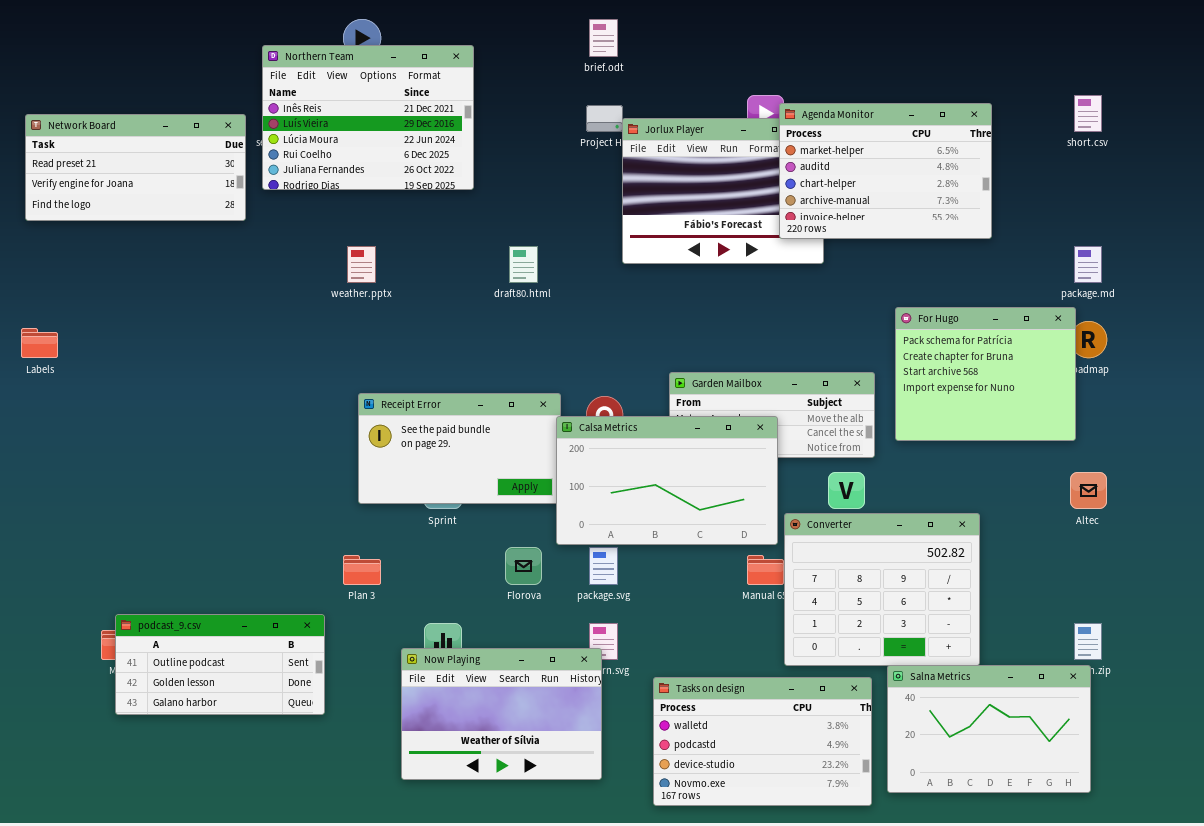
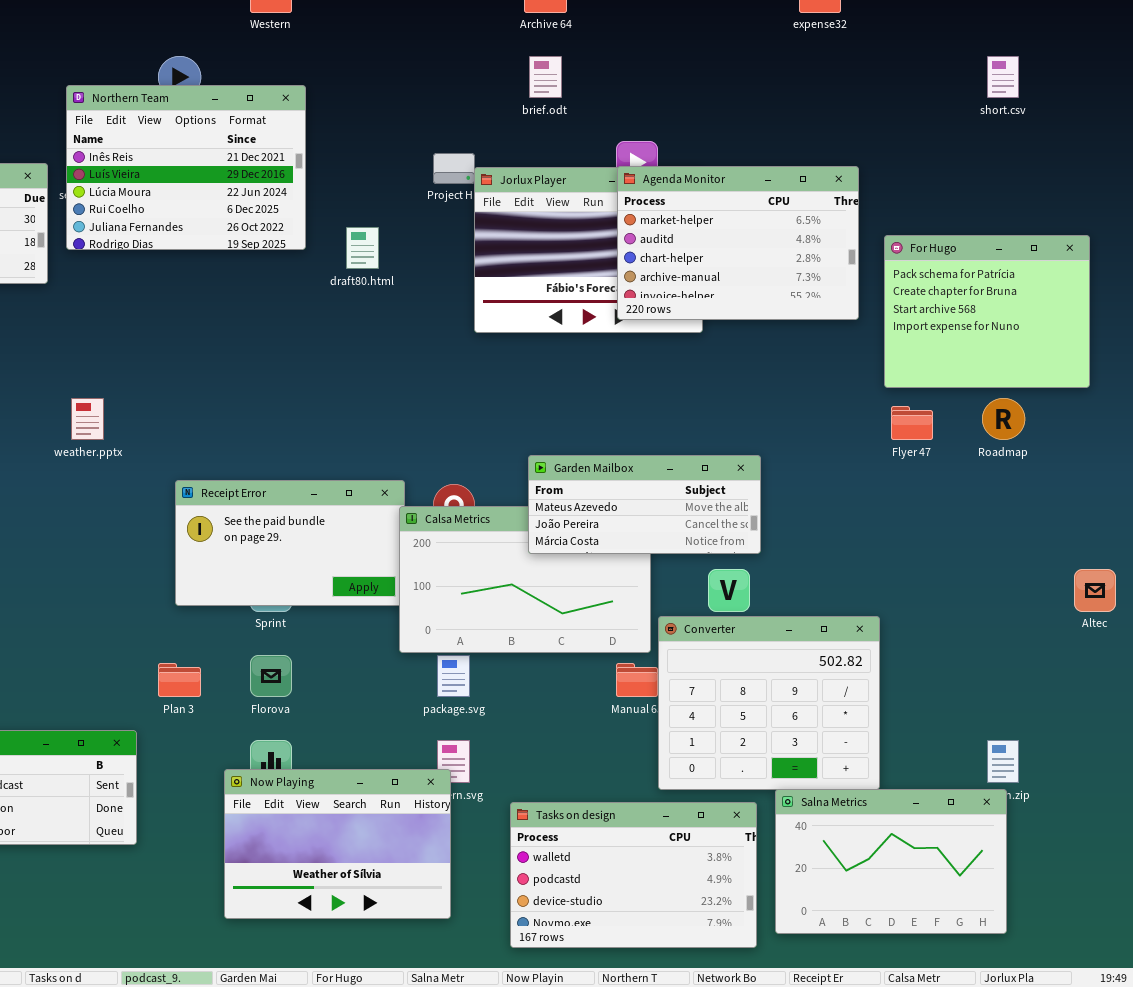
brief.odt: [589,19,618,57] -> [529,56,562,98], moved
short.csv: [1074,95,1102,132] -> [987,56,1019,98], moved
Agenda Monitor: [779,103,992,239] -> [617,166,859,320], moved
weather.pptx: [347,246,376,283] -> [71,398,104,440], moved
draft80.html: [509,246,538,283] -> [346,227,379,269], moved
For Hugo: [895,307,1076,441] -> [884,235,1090,388], moved
Garden Mailbox: [669,372,875,458] -> [528,455,761,554], raised
Altec: [1070,472,1107,509] -> [1074,569,1116,612], moved
Florova: [505,547,542,585] -> [250,655,292,697], moved

